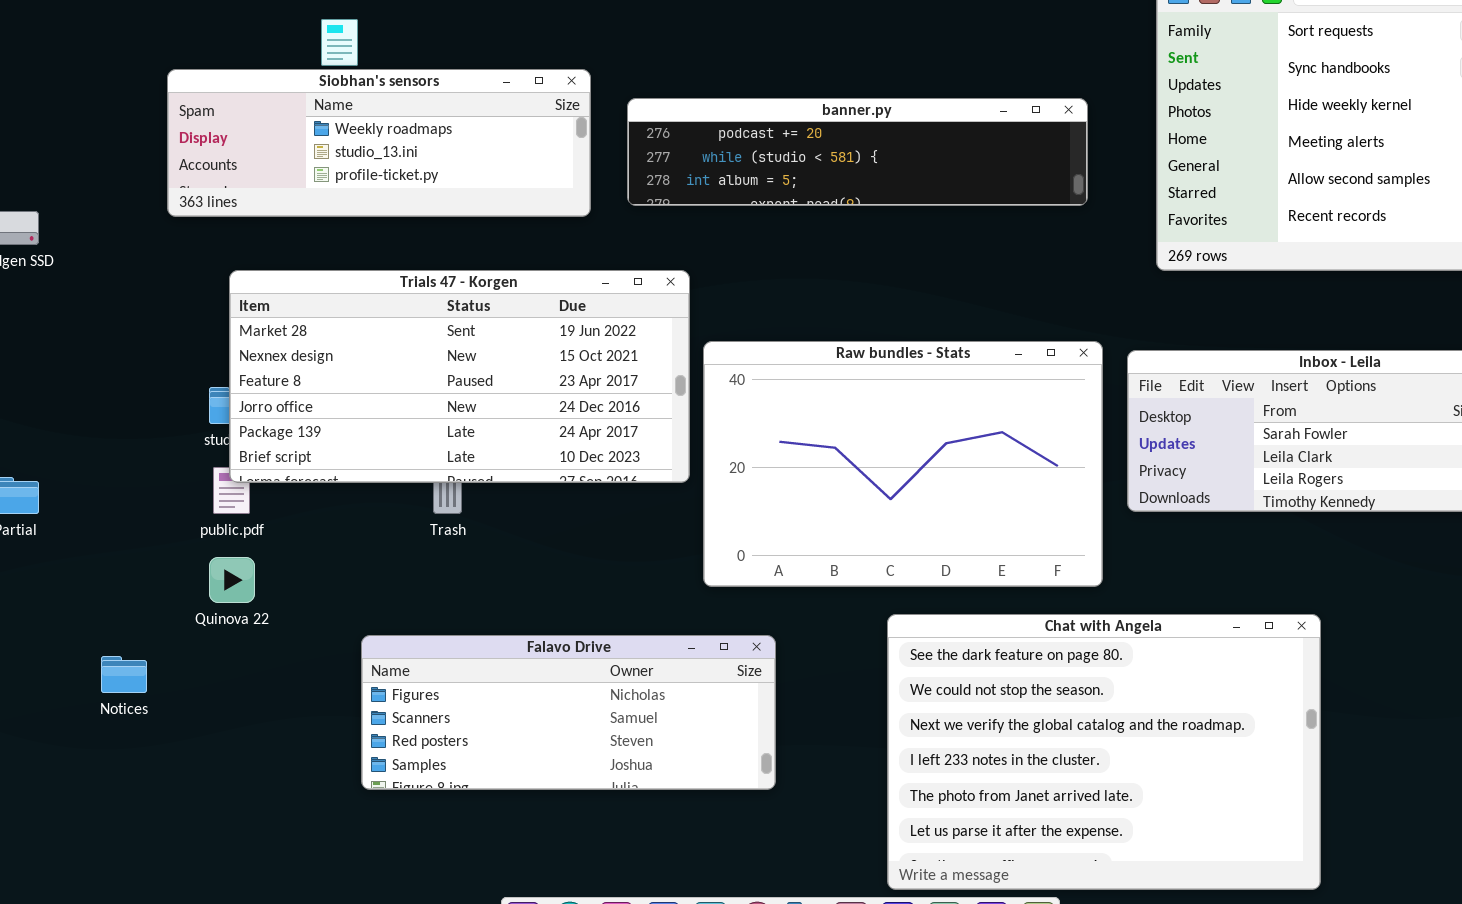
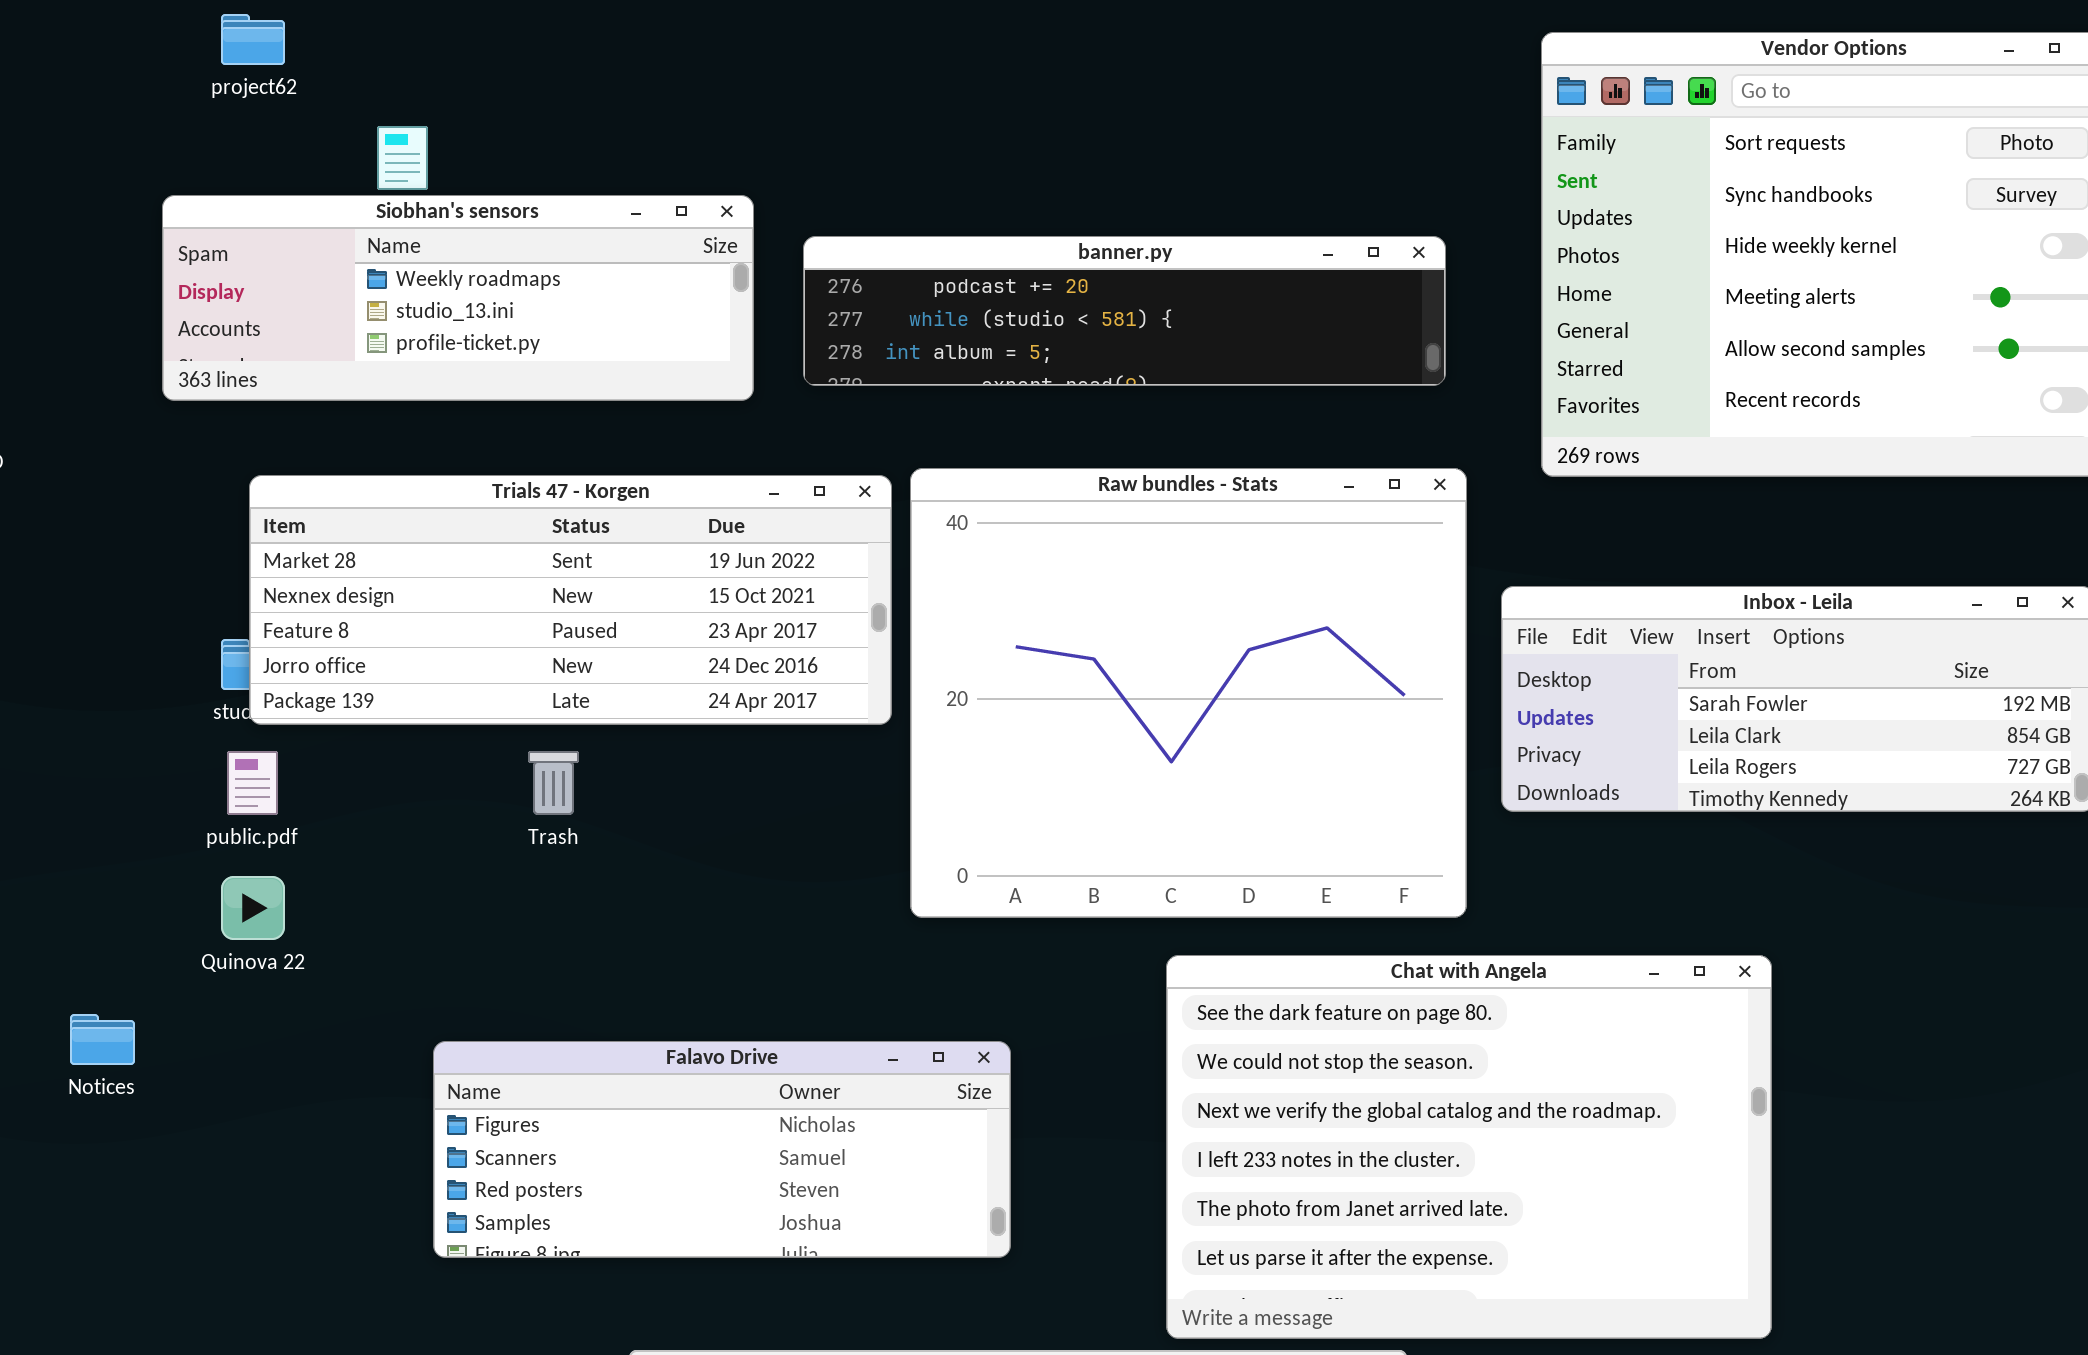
Trials 47 - Korgen: [229,270,690,483] -> [249,475,892,725], resized
Raw bundles - Stats: [703,341,1103,587] -> [910,468,1467,918], resized
Falavo Drive: [361,635,776,790] -> [433,1041,1011,1258], moved

